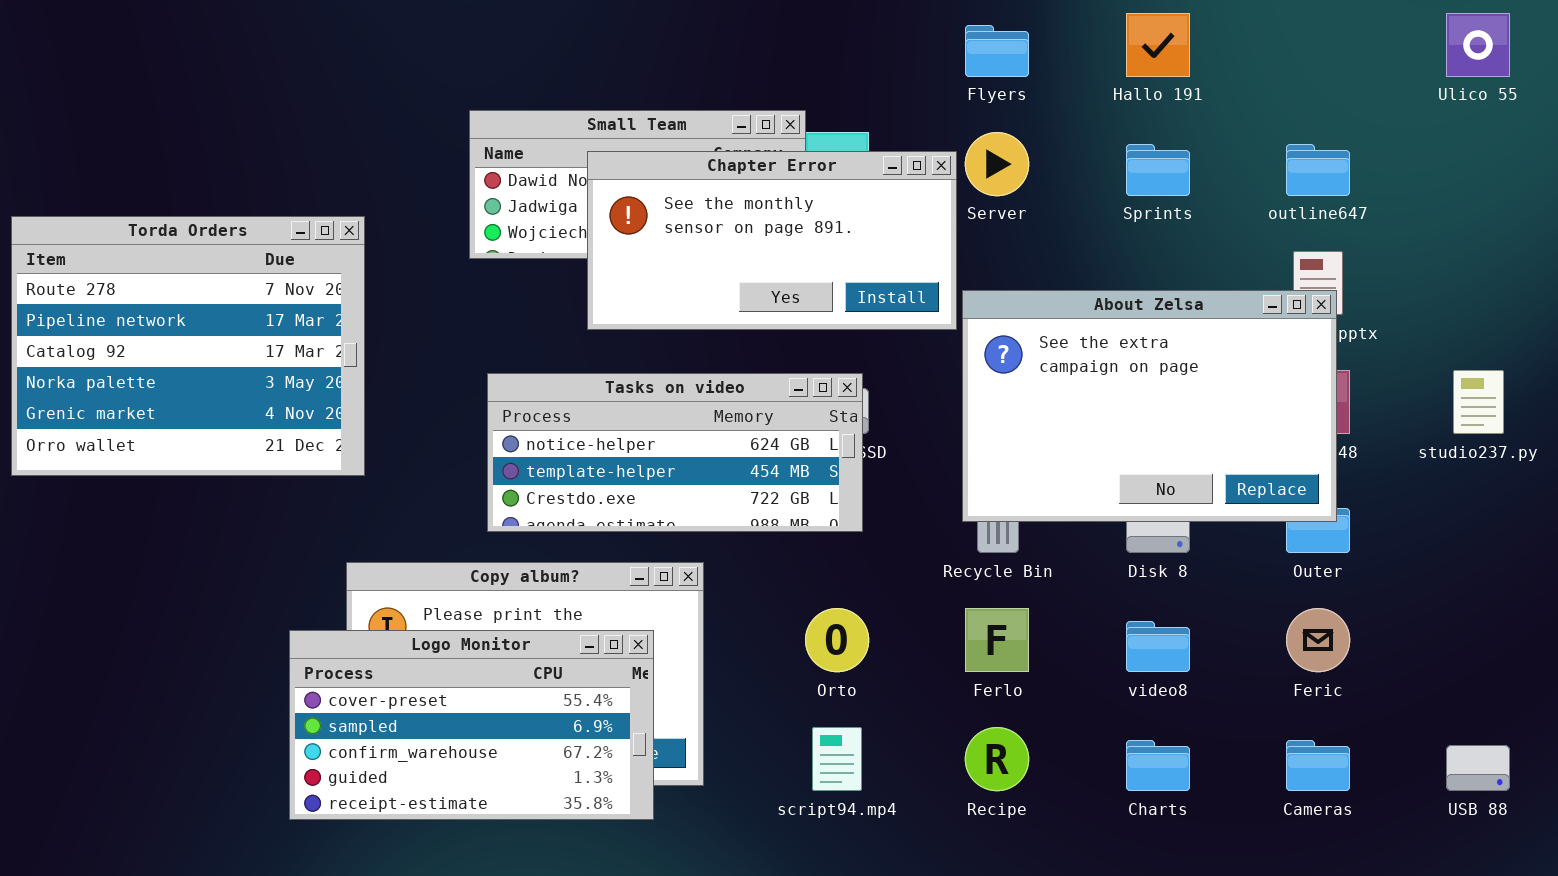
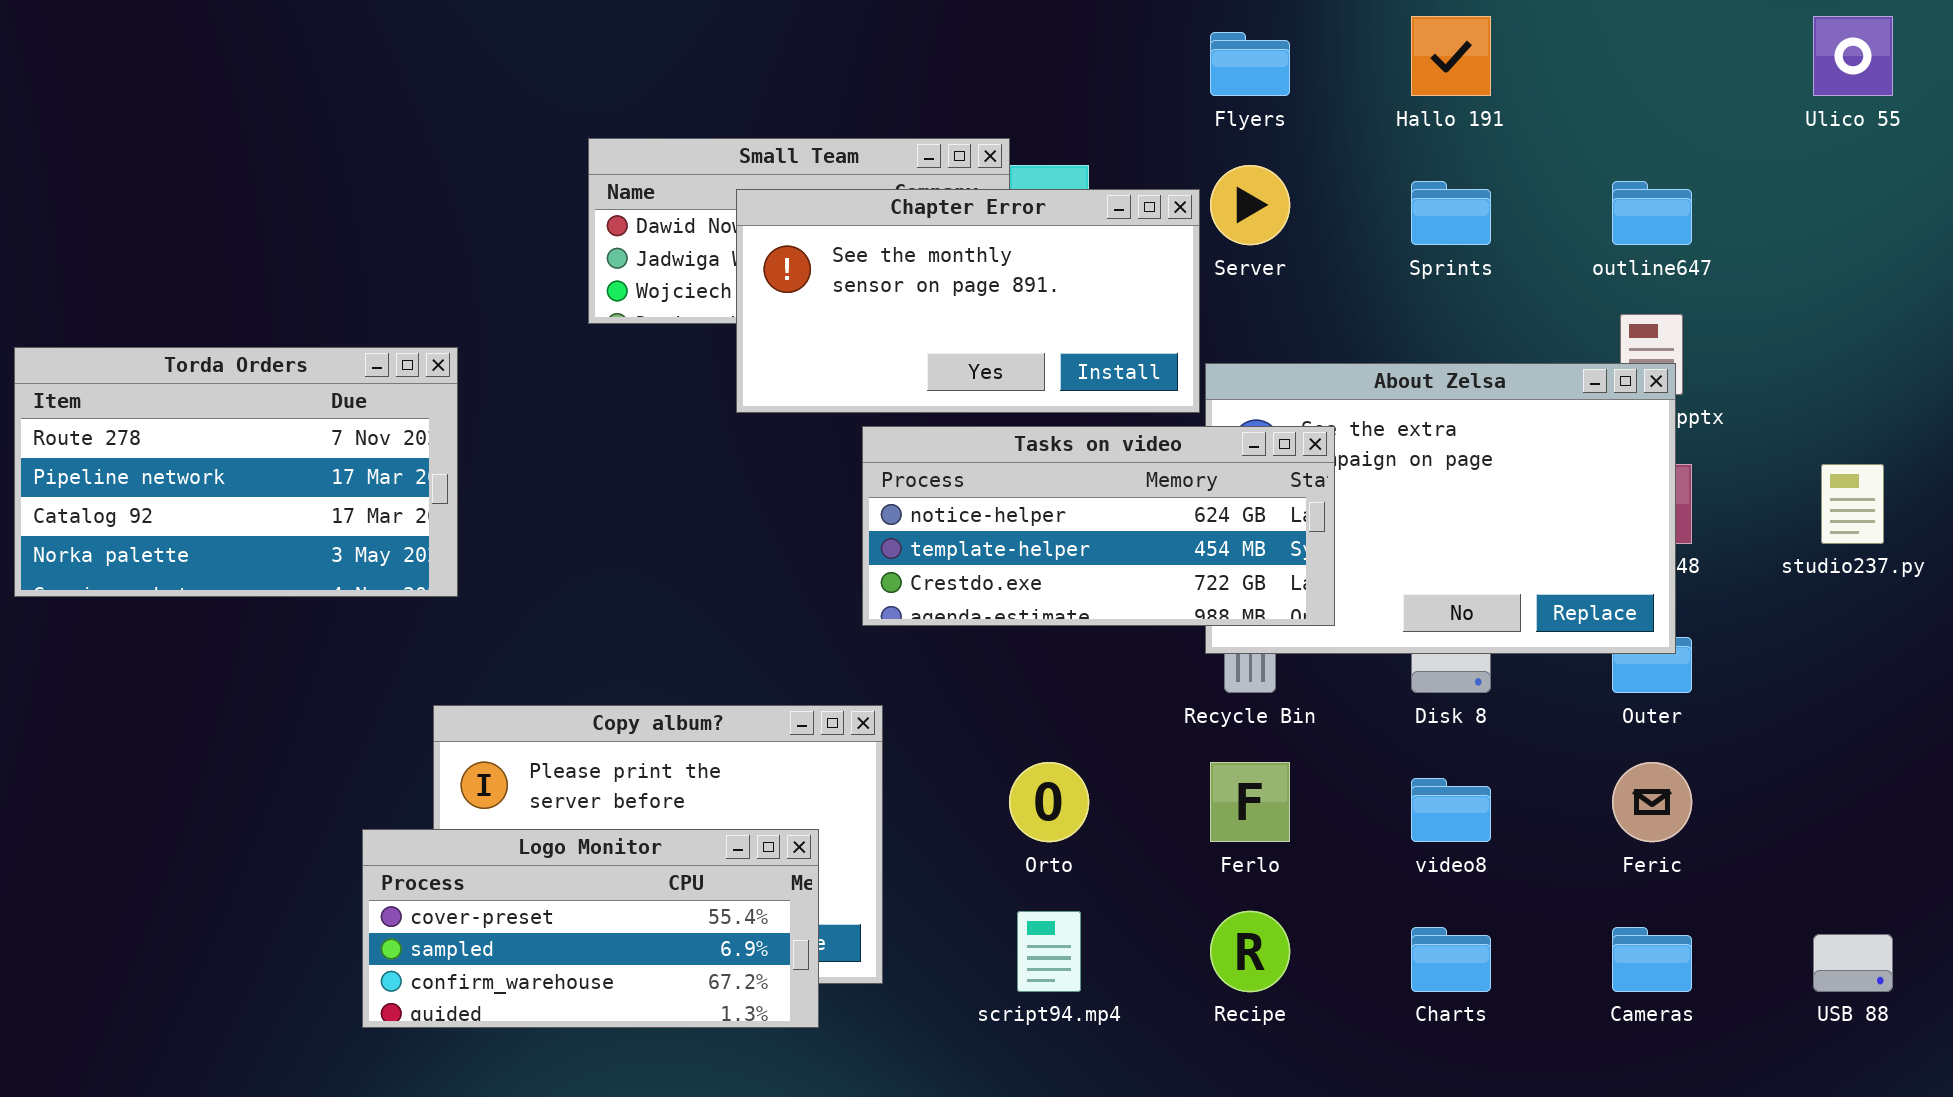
Torda Orders: [11,216,365,476] -> [14,347,458,597], resized
Tasks on video: [487,373,863,532] -> [862,426,1335,626], moved
Logo Monitor: [289,630,654,820] -> [362,829,819,1028], resized

